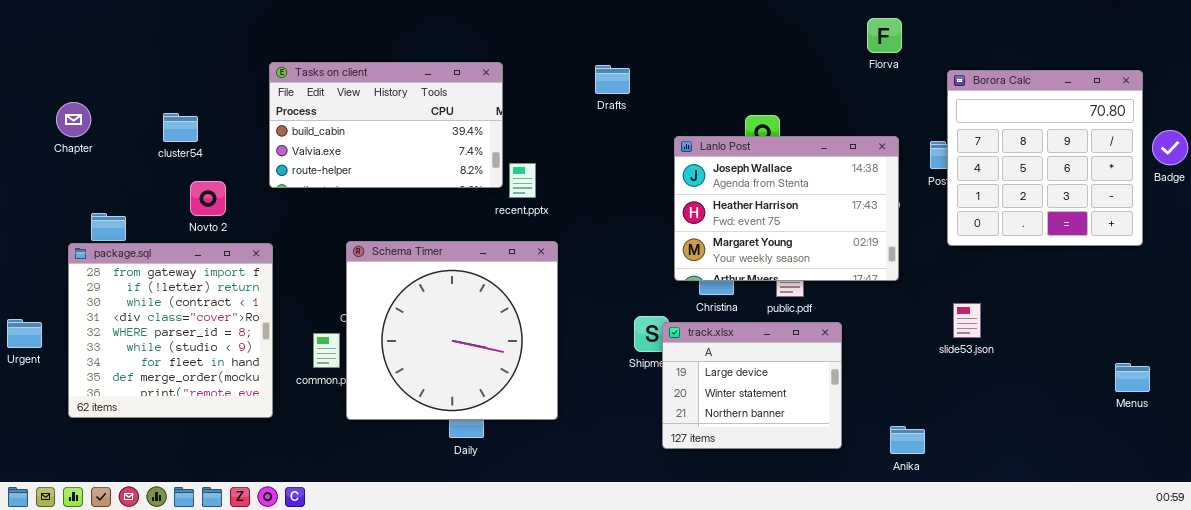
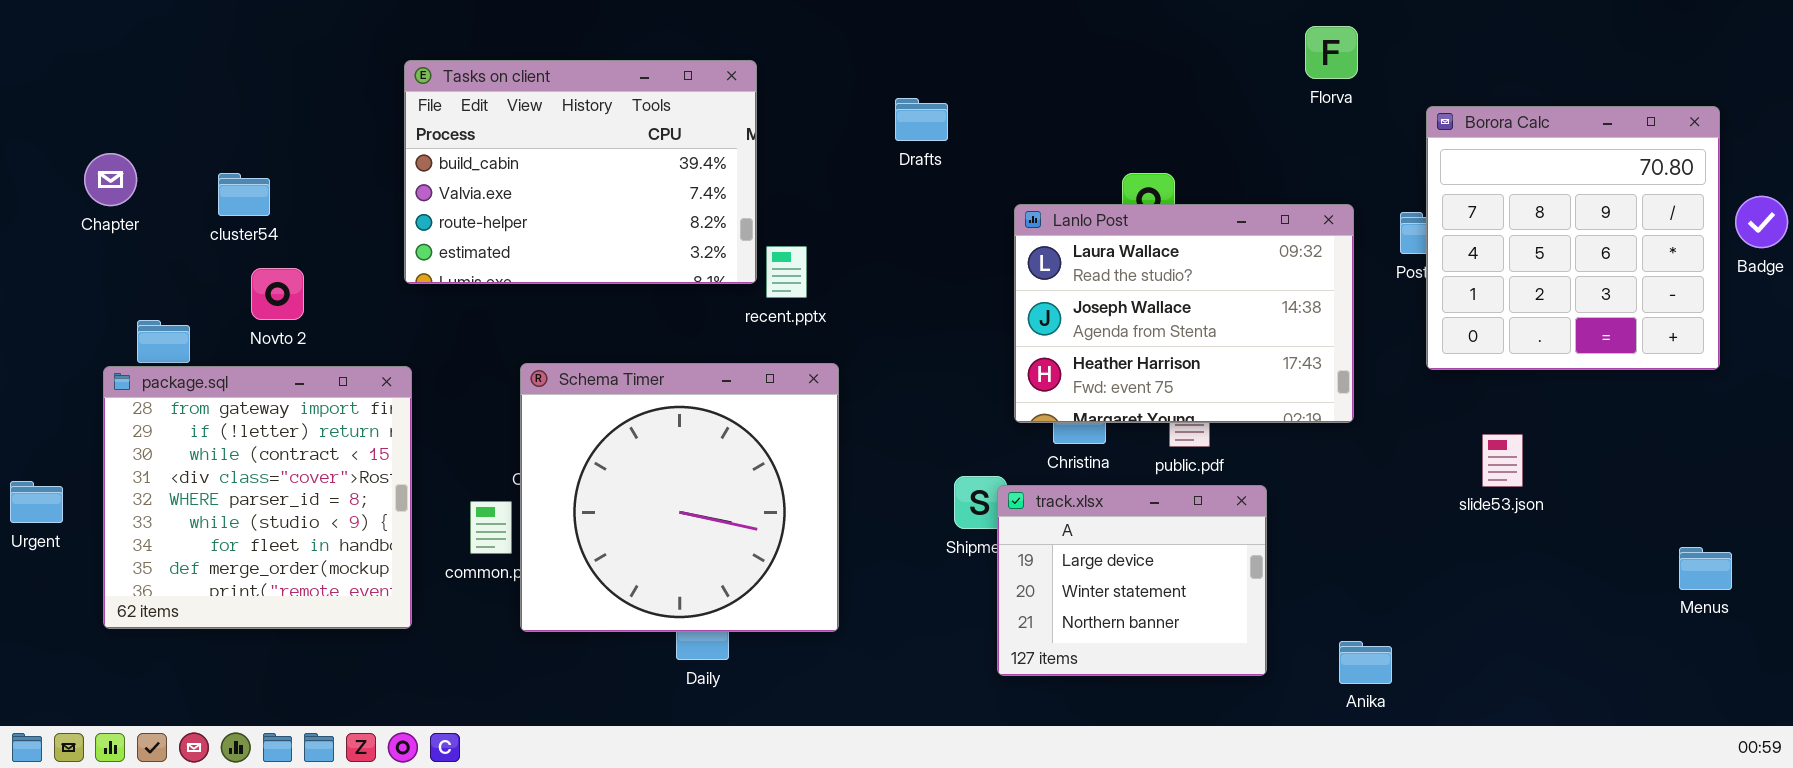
Tasks on client: [269,62,503,188] -> [404,60,757,284], resized
cluster54: [163,113,198,142] -> [218,173,270,216], moved
Lanlo Post: [674,136,899,281] -> [1014,204,1354,423], scrolled up 1 row
Novto 2: [190,181,226,216] -> [251,268,304,320], moved
slide53.json: [953,303,981,338] -> [1482,434,1523,487], moved

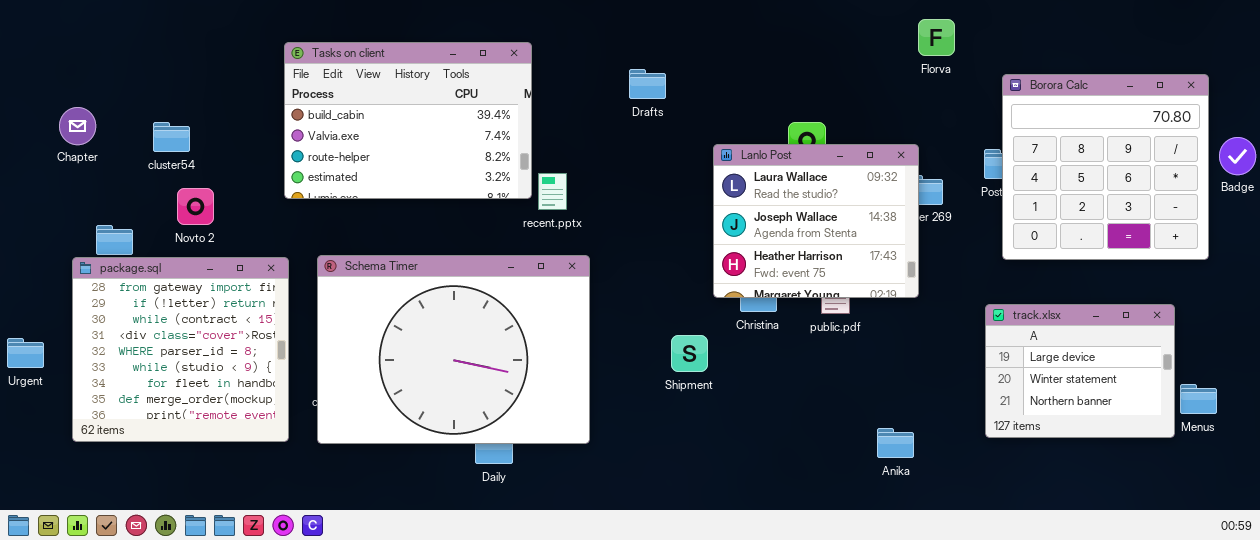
Lanlo Post: [1014,204,1354,423] -> [713,144,919,298], resized
Schema Timer: [520,363,839,632] -> [317,255,590,444], resized
track.xlsx: [997,485,1267,676] -> [985,304,1175,438], moved
Anika: [1339,641,1392,684] -> [877,428,914,458], moved

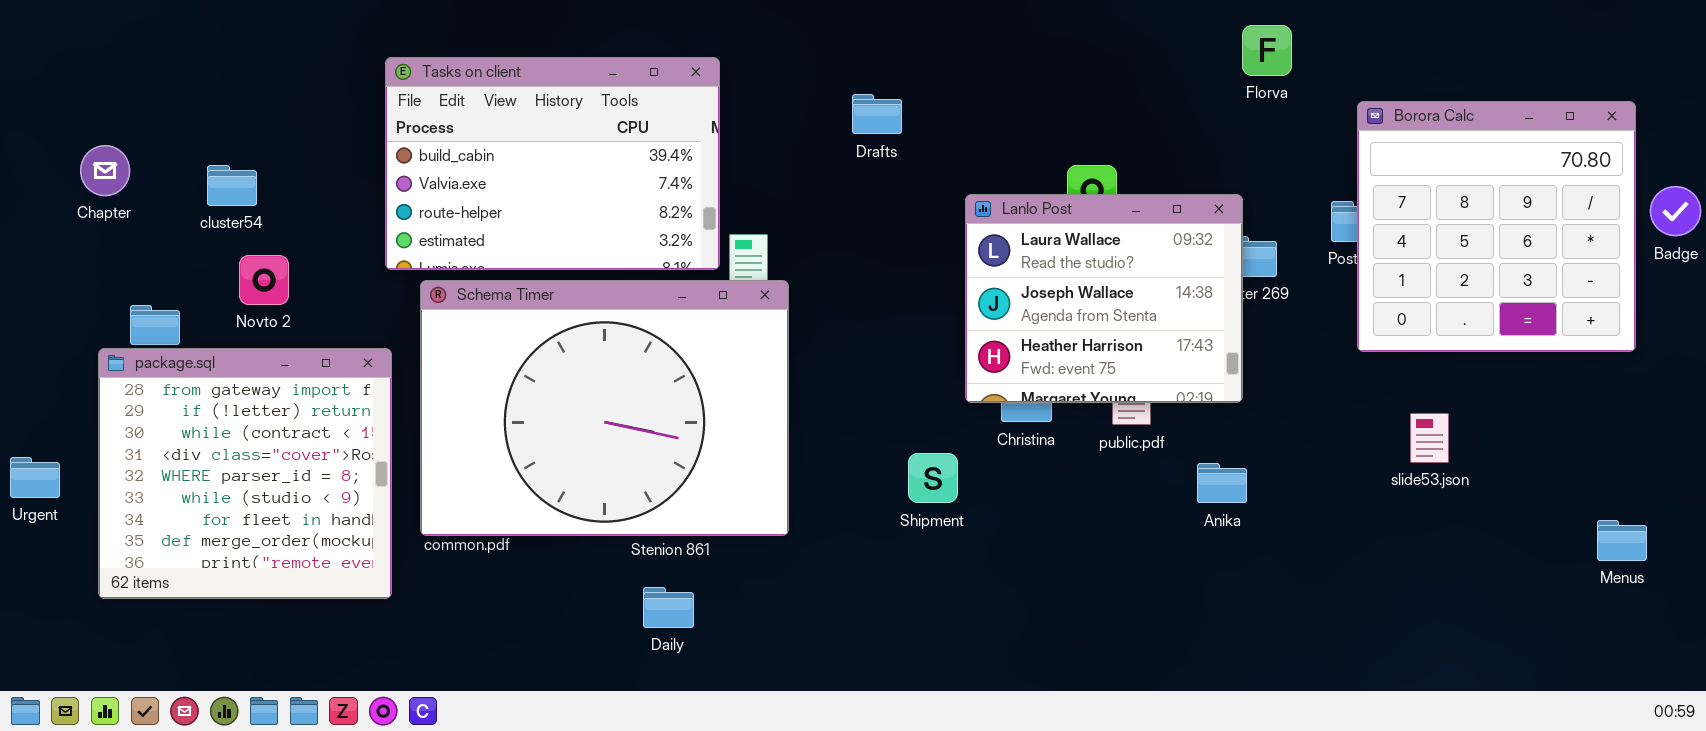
Schema Timer: [317,255,590,444] -> [420,280,789,536], moved
track.xlsx: [985,304,1175,438] -> none, closed
Anika: [877,428,914,458] -> [1197,463,1247,503], moved

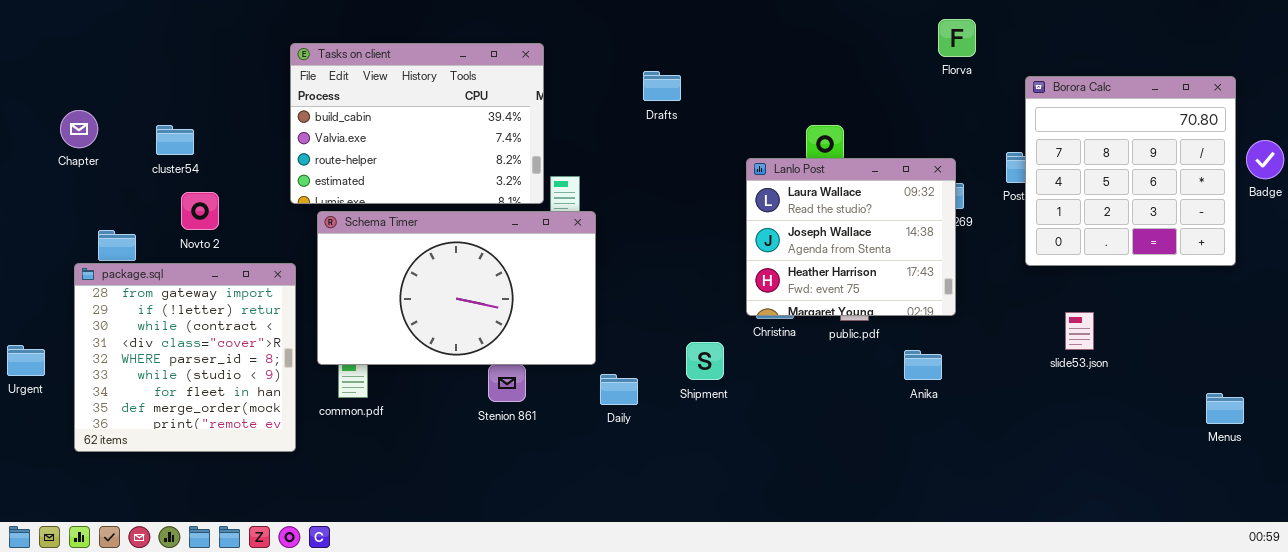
Lanlo Post: [965,194,1243,403] -> [746,158,956,316], moved
Schema Timer: [420,280,789,536] -> [317,211,596,365], resized
Daily: [643,587,694,628] -> [600,374,638,405], moved

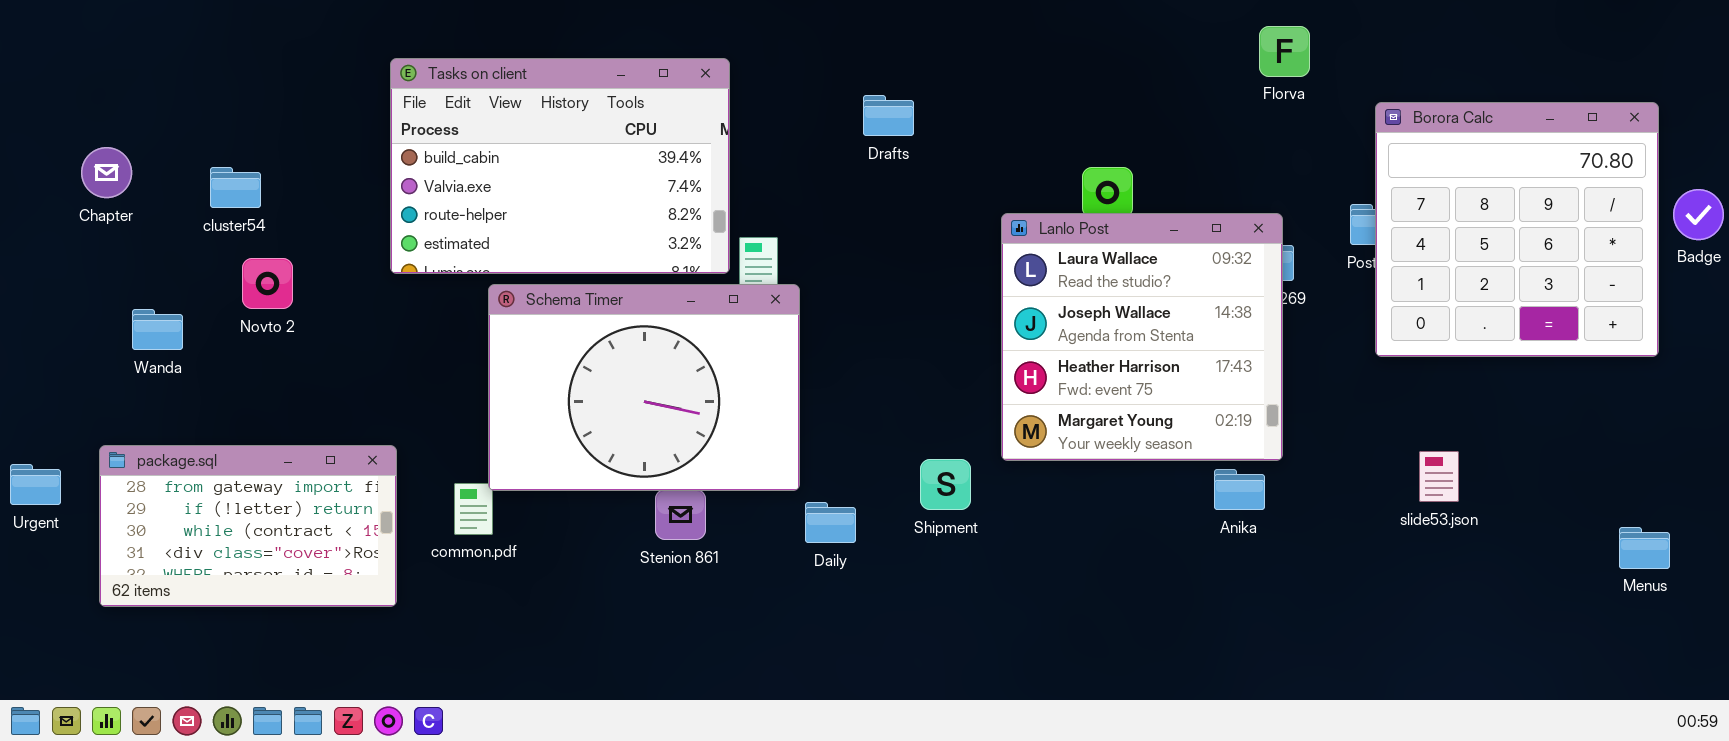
Lanlo Post: [746,158,956,316] -> [1001,213,1283,461], resized
Schema Timer: [317,211,596,365] -> [488,284,800,491], resized
package.sql: [74,263,296,452] -> [99,445,397,607], resized
slide53.json: [1065,312,1094,350] -> [1419,451,1459,502], moved

